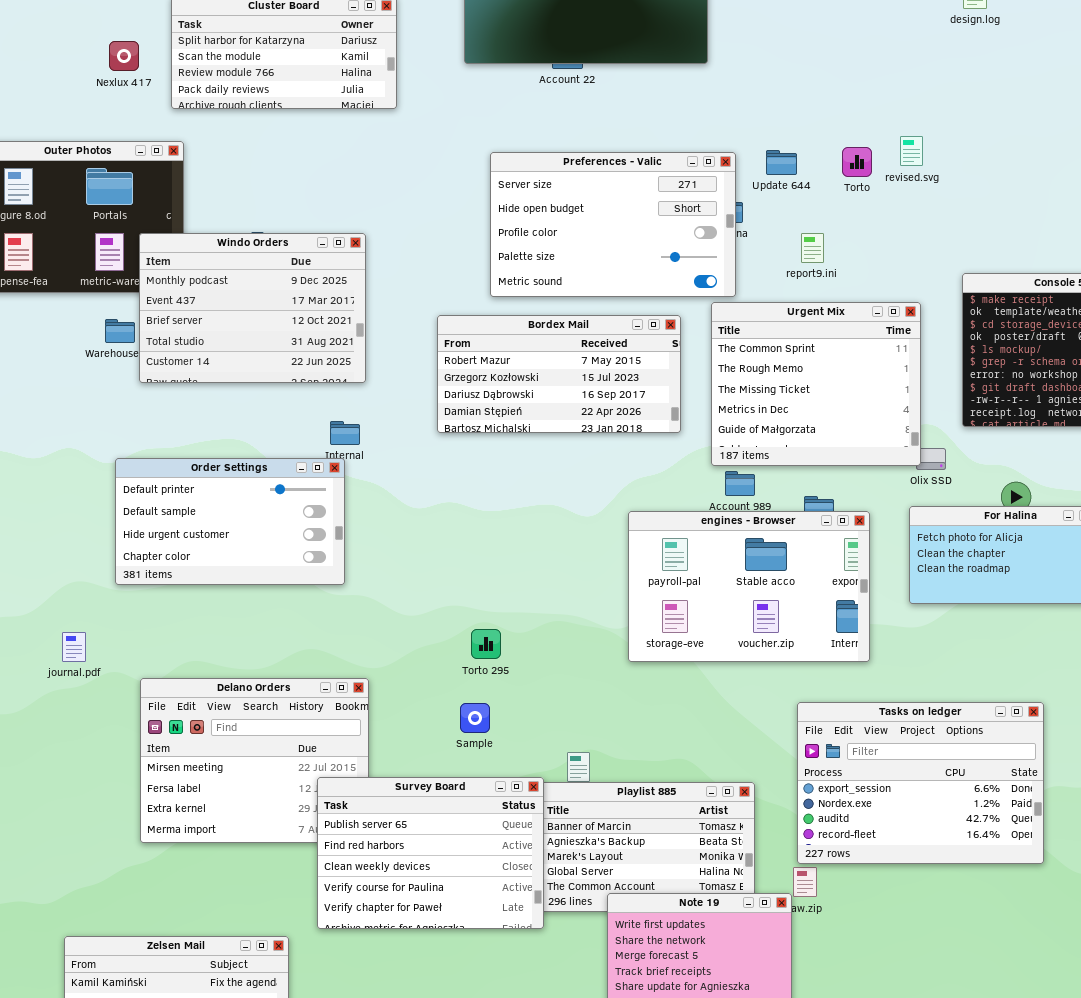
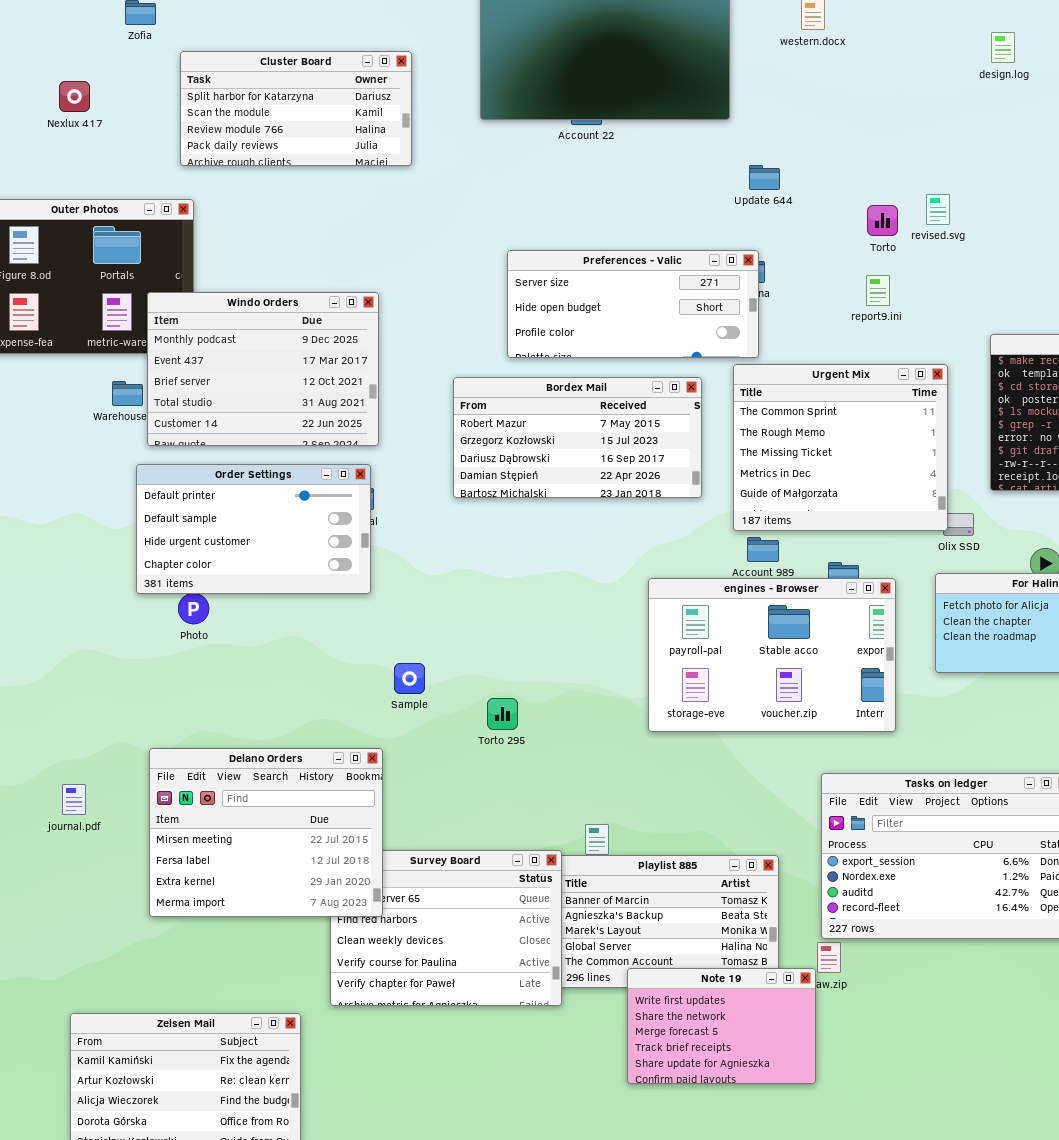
Nexlux 417: [109,41,139,71] -> [59,81,90,112], moved
Update 644: [766,150,797,175] -> [749,165,780,190], moved
Preferences - Valic: [490,152,736,297] -> [507,250,759,358], resized
report9.ini: [801,233,824,263] -> [866,275,890,306], moved
Order Settings: [115,458,345,585] -> [136,464,371,594], moved
journal.pdf: [62,632,86,662] -> [62,784,86,815], moved
Delano Orders: [140,678,369,843] -> [149,748,383,917], raised
Sample: [460,703,490,733] -> [394,663,425,694], moved

